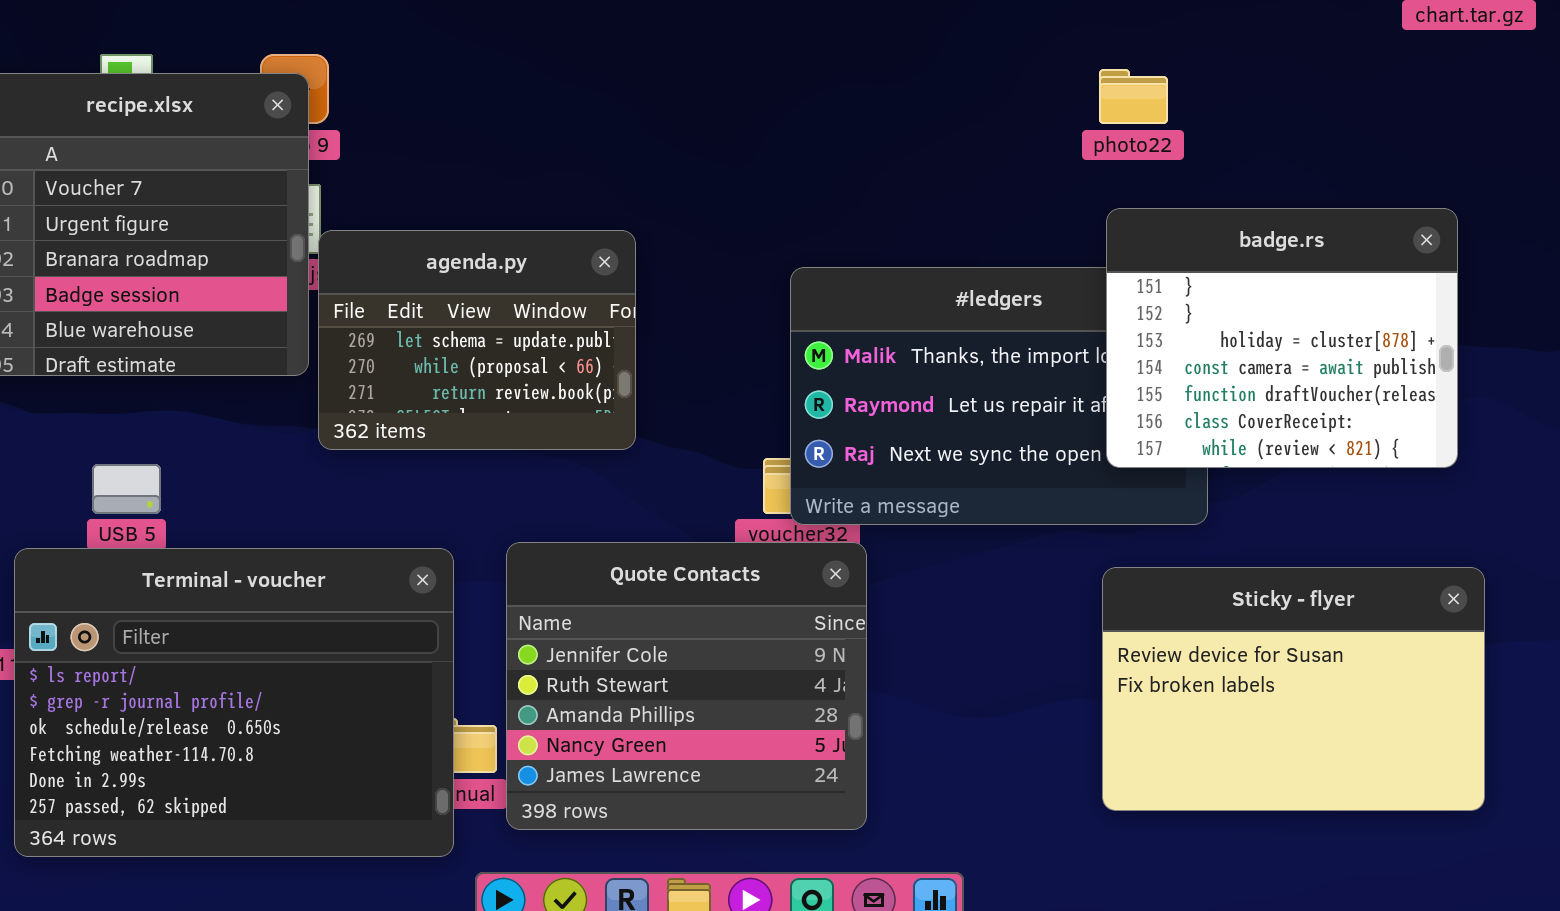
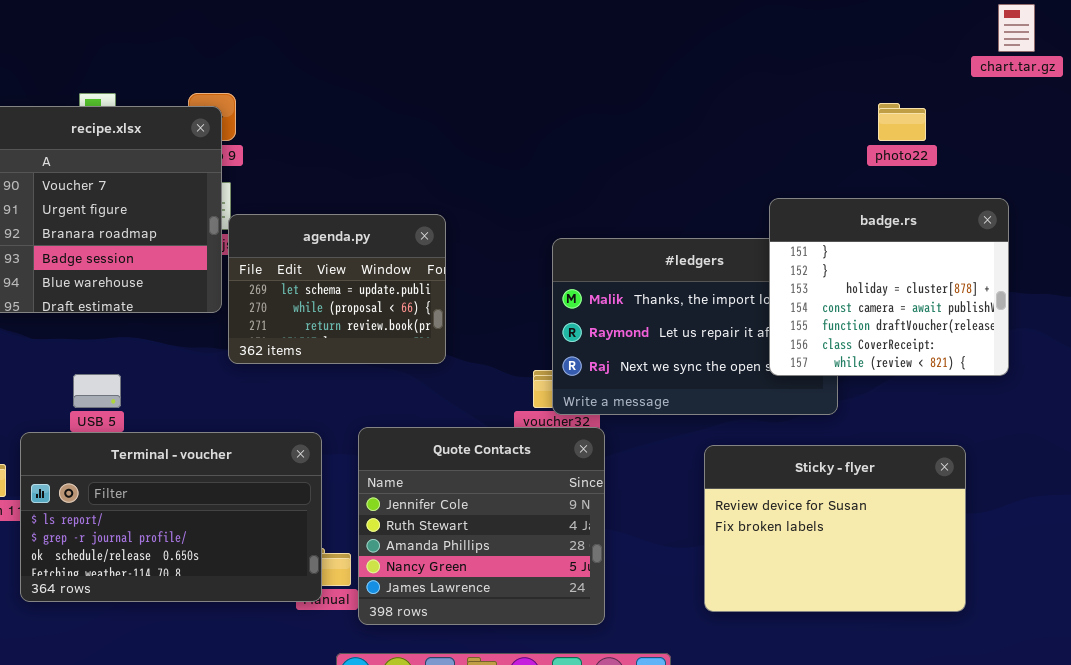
photo22: [1099,69,1168,124] -> [878,103,926,141], moved
Terminal - voucher: [14,548,454,857] -> [20,432,322,602], resized
Sticky - flyer: [1102,567,1485,811] -> [704,445,966,612], moved

